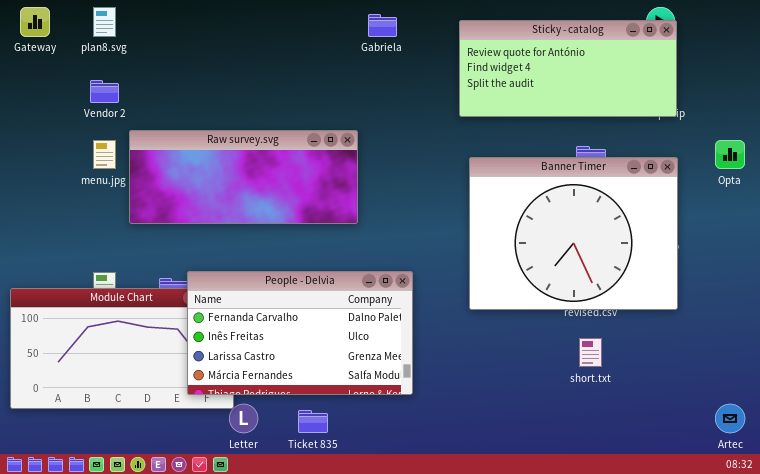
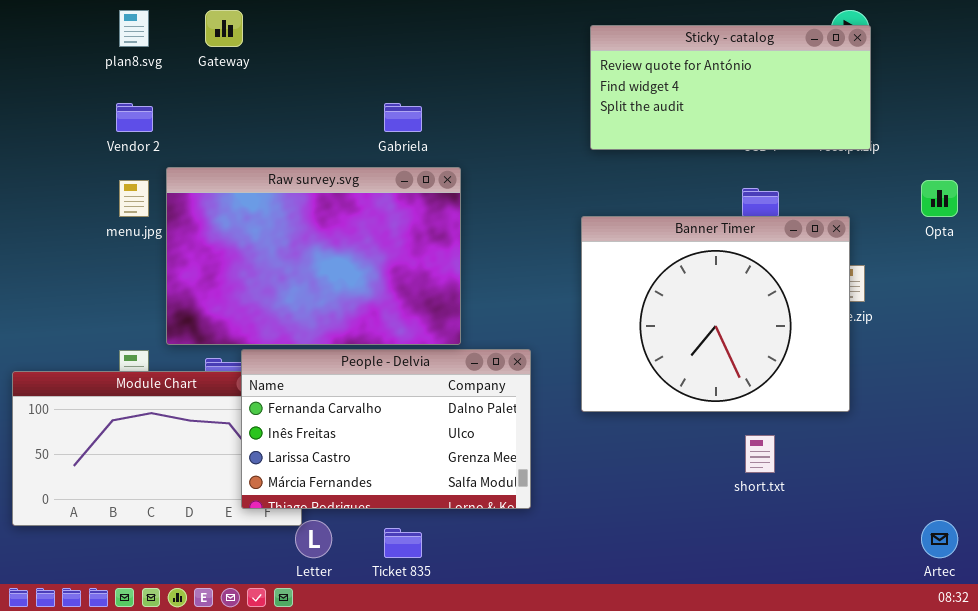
Gateway: [20,7,50,37] -> [205,10,243,47], moved
Gabriela: [368,14,397,37] -> [384,103,422,132], moved
Raw survey.svg: [129,130,358,224] -> [166,167,461,345], resized
Banner Timer: [469,157,678,310] -> [581,216,850,412], moved

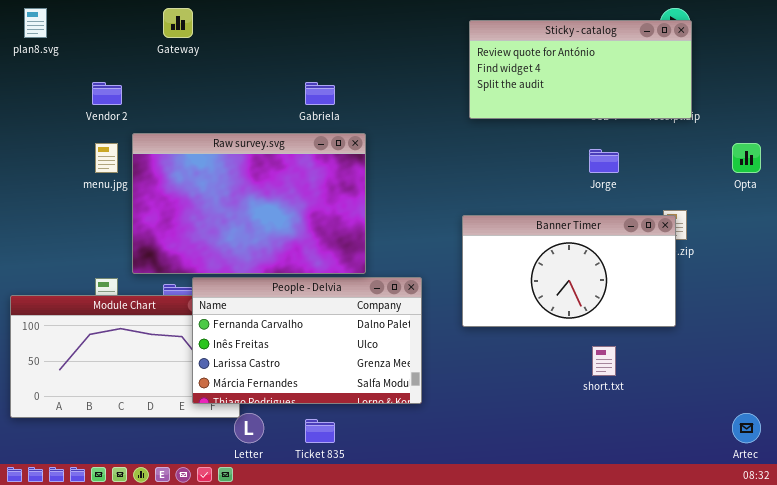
plan8.svg: [119,10,149,47] -> [24,8,47,38], moved
Banner Timer: [581,216,850,412] -> [462,215,676,327], resized

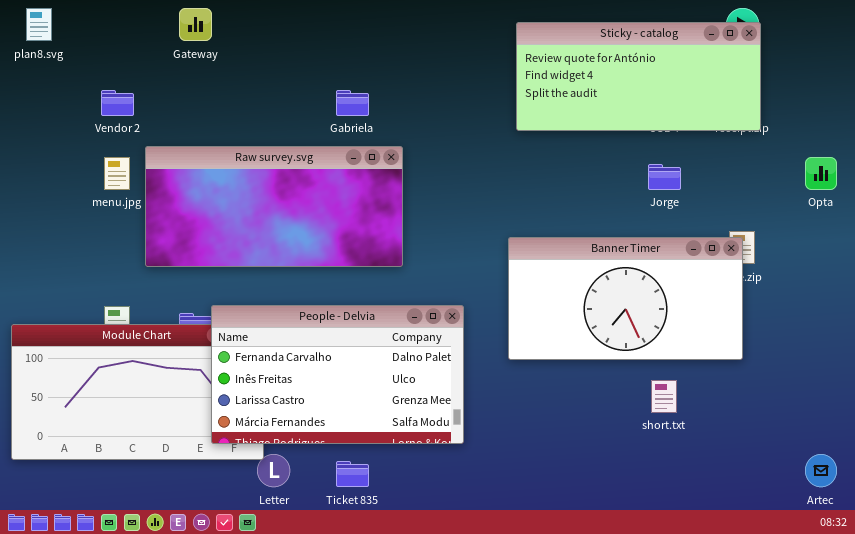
Raw survey.svg: [132,133,366,274] -> [145,146,403,267], resized

